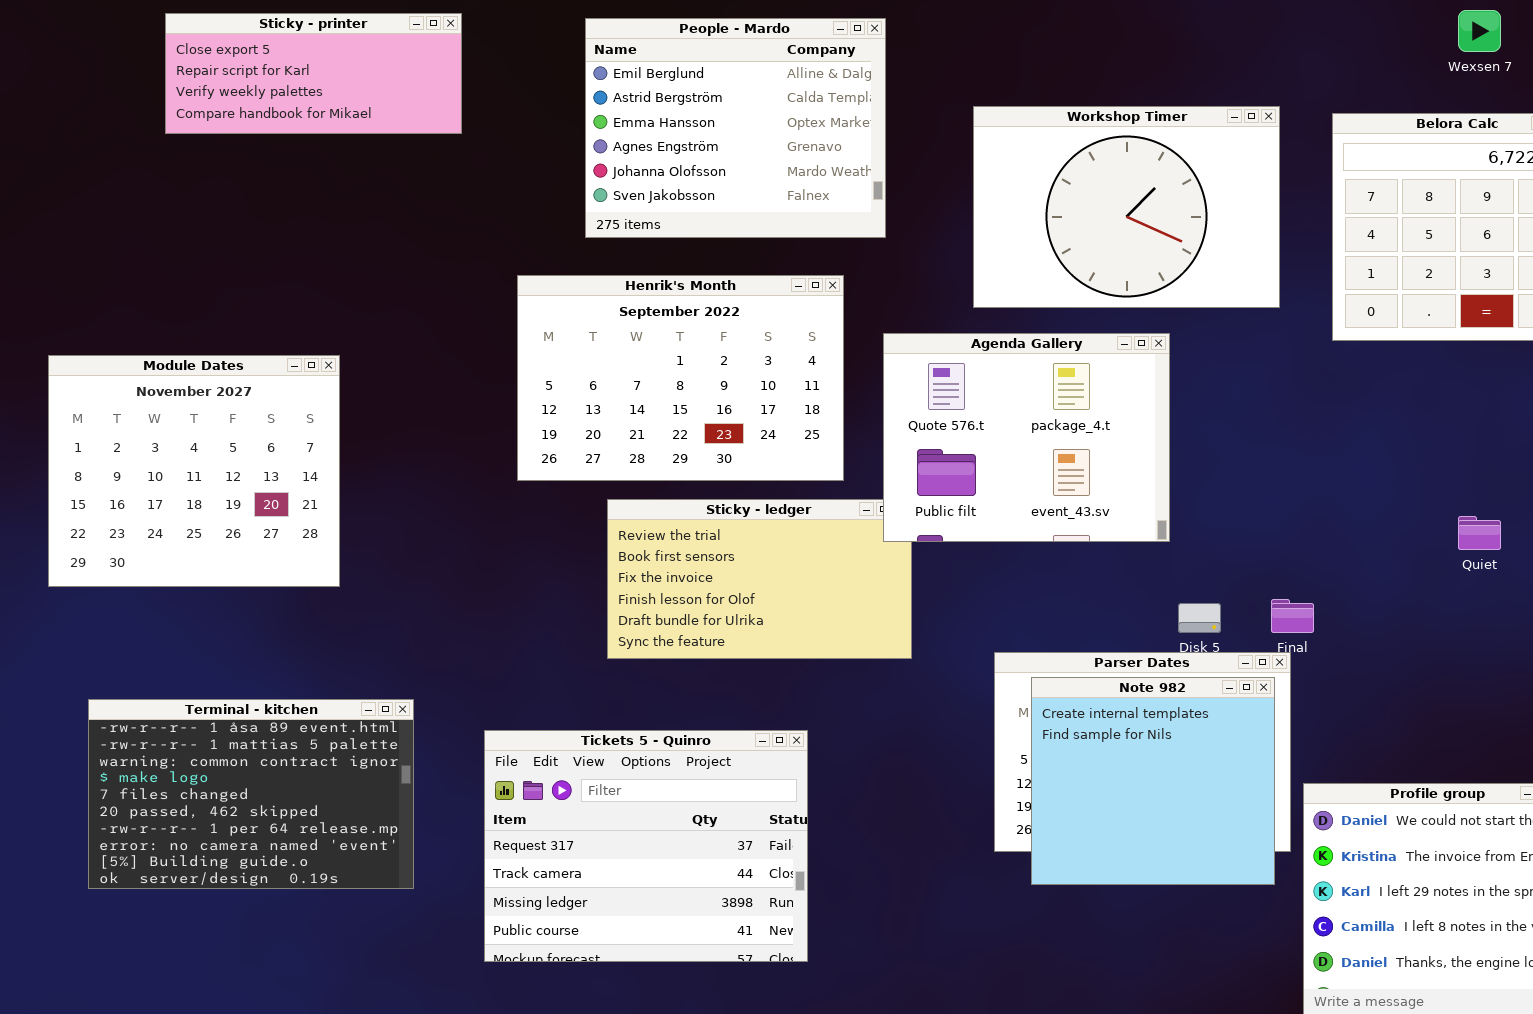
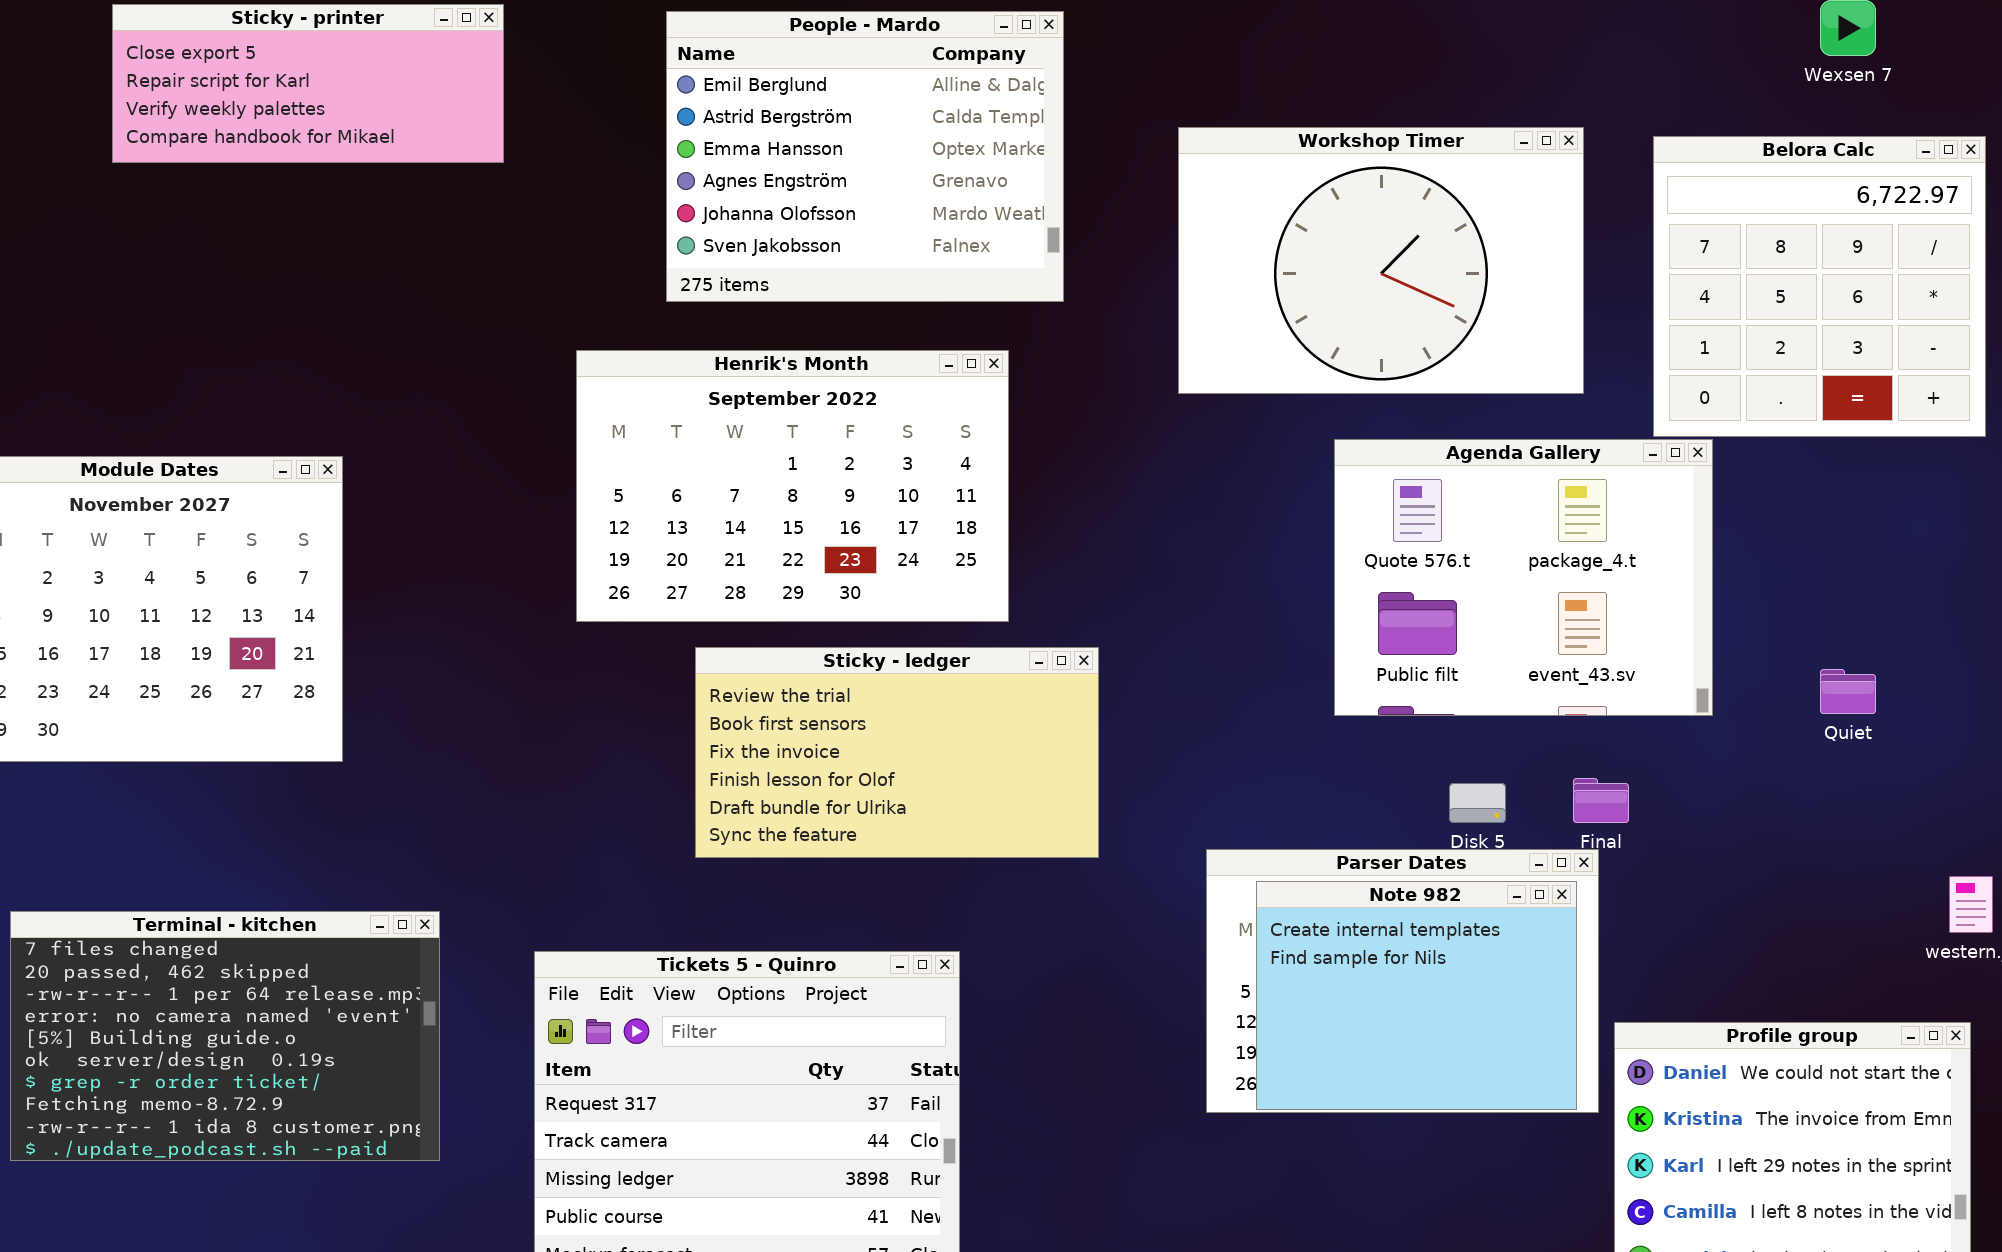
Agenda Gallery: [883,333,1170,542] -> [1334,439,1713,716], moved
Note 982: [1031,677,1275,885] -> [1256,881,1577,1110], resized
Terminal - kitchen: [88,699,414,889] -> [10,911,440,1161], scrolled down 4 rows

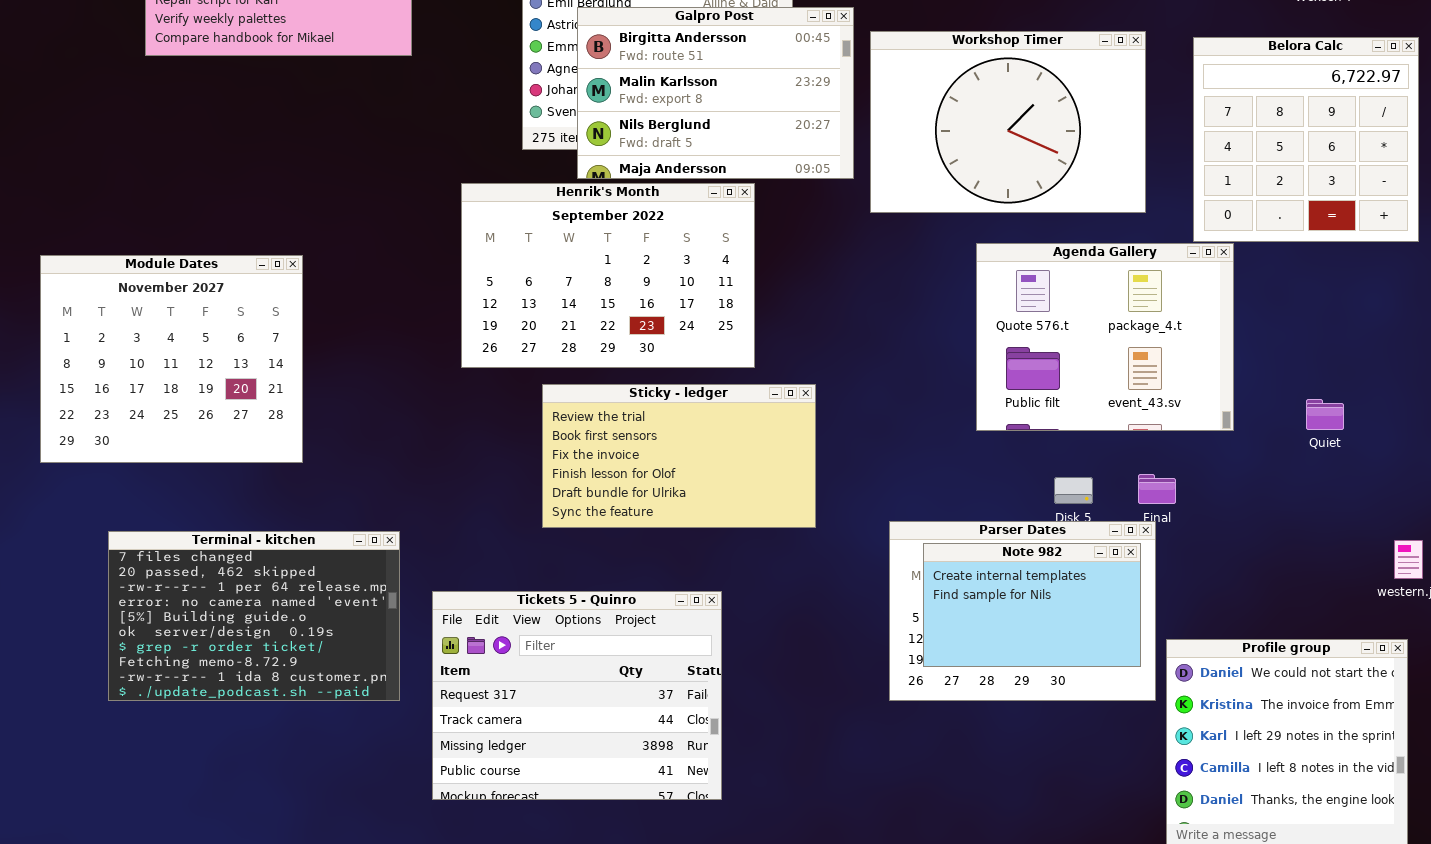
Galpro Post: none -> [577,7,854,179], opened
Note 982: [1256,881,1577,1110] -> [923,543,1141,667], resized
Terminal - kitchen: [10,911,440,1161] -> [108,531,400,701], moved

